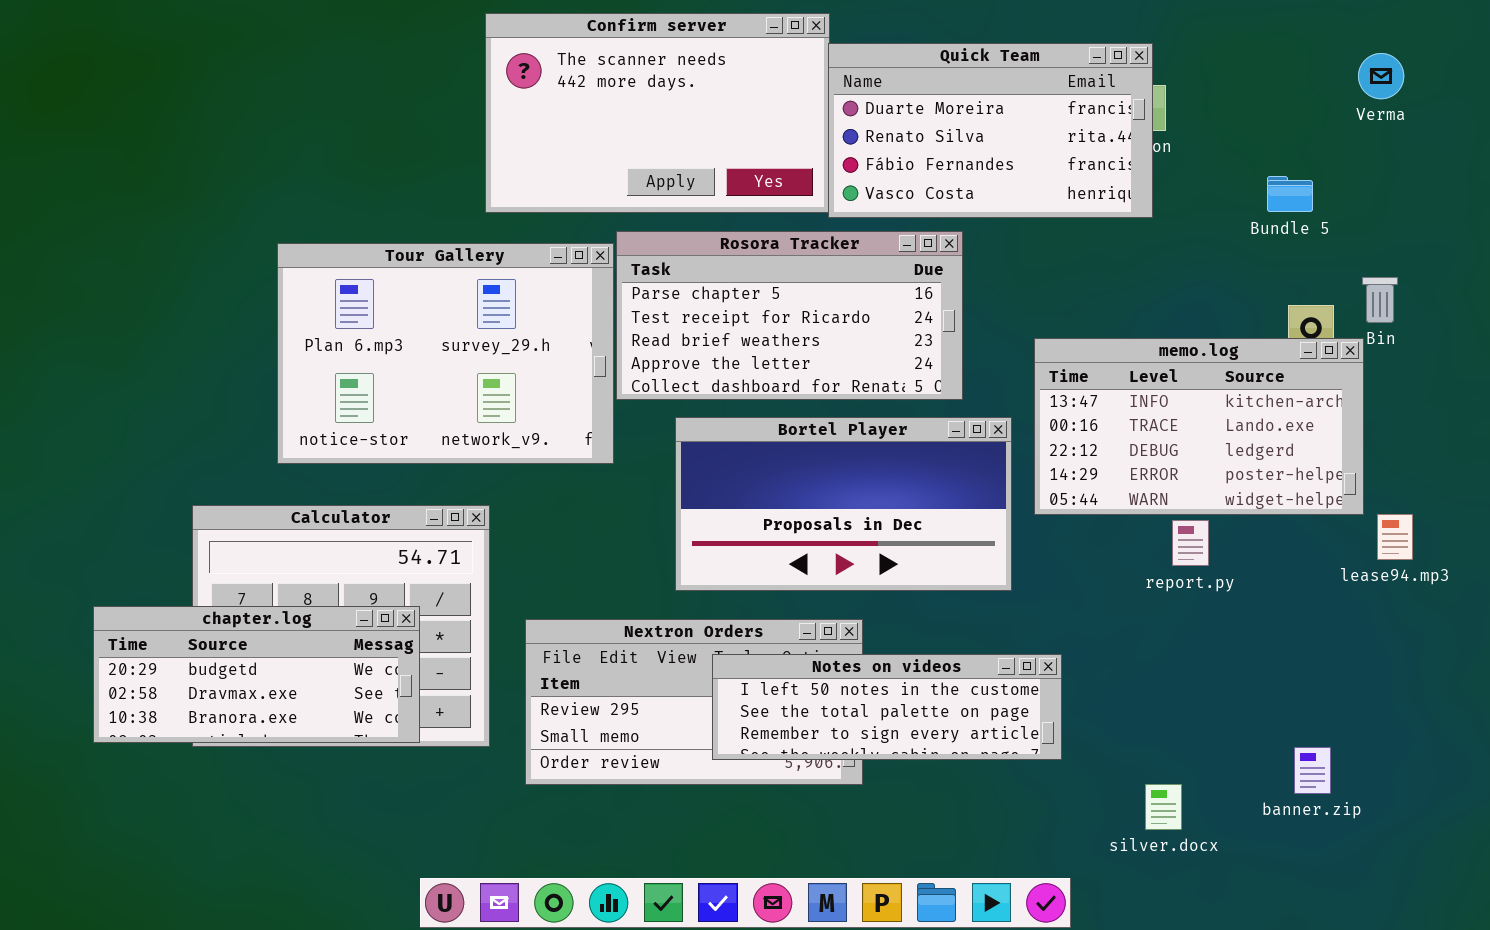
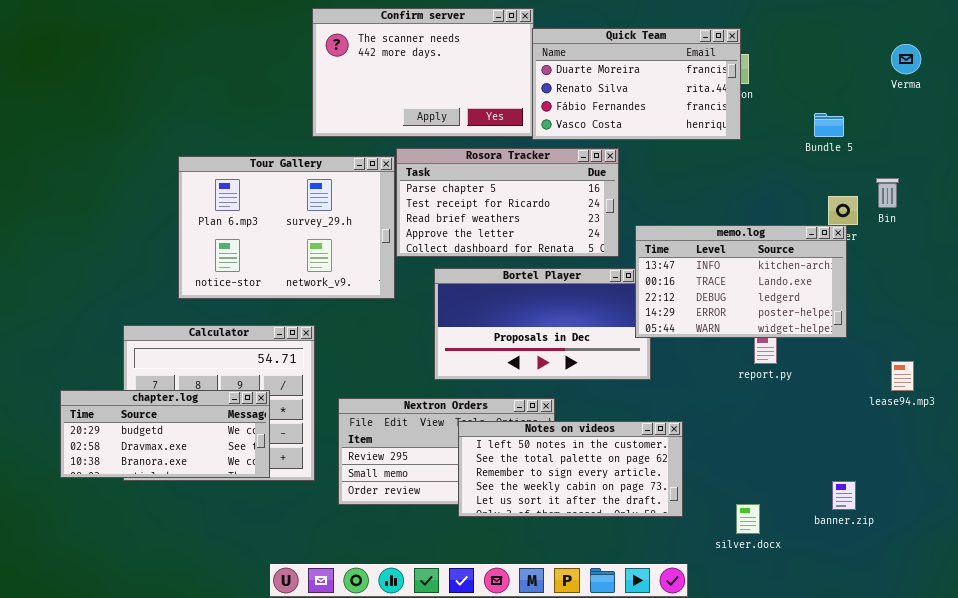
Verma: [1358,53,1404,99] -> [891,44,921,74], moved
memo.log: [1034,338,1364,515] -> [635,225,847,338], moved
lease94.mp3: [1377,514,1413,560] -> [891,361,914,391], moved
Notes on videos: [712,654,1062,760] -> [458,421,683,517], resized

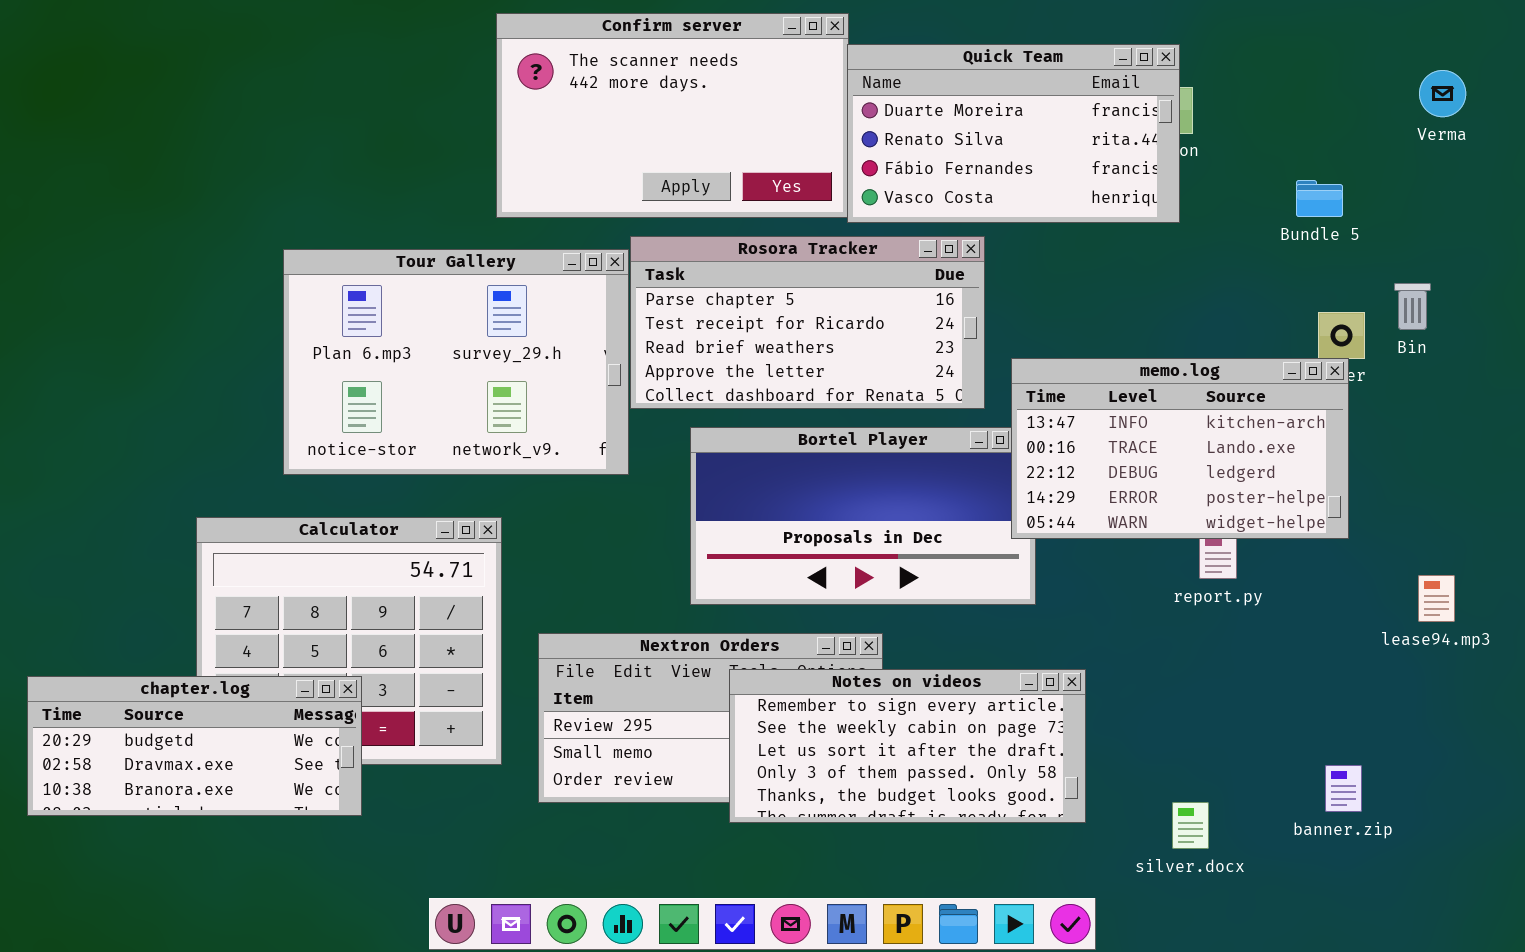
chapter.log: [60,390,270,478] -> [27,676,362,816], moved
Notes on videos: [458,421,683,517] -> [729,669,1086,823], scrolled down 2 rows

